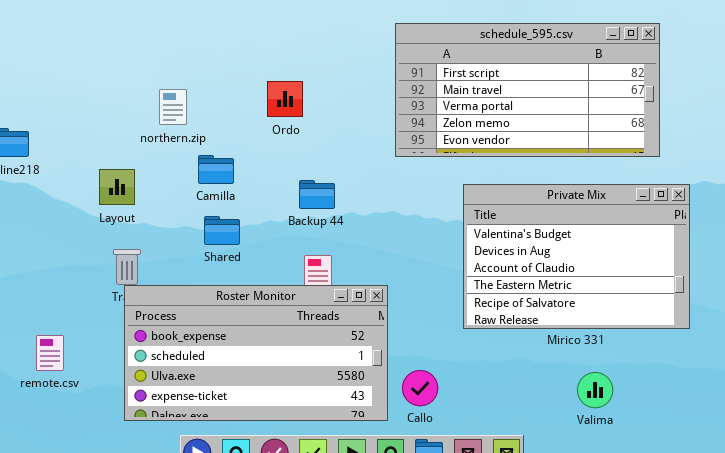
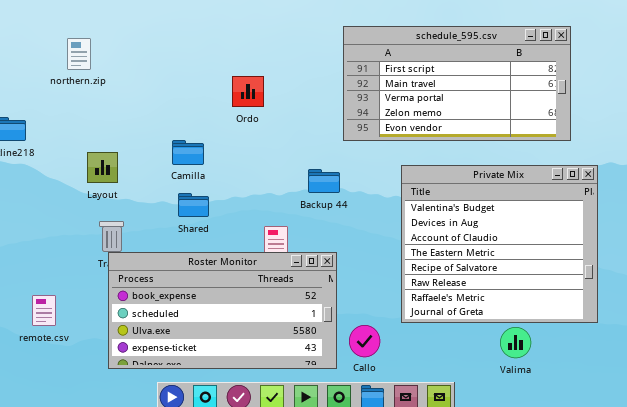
northern.zip: [159,89,187,125] -> [67,38,91,70], moved
Backup 44: [299,180,335,209] -> [308,169,340,193], moved
Private Mix: [463,184,690,329] -> [401,165,598,323], resized

